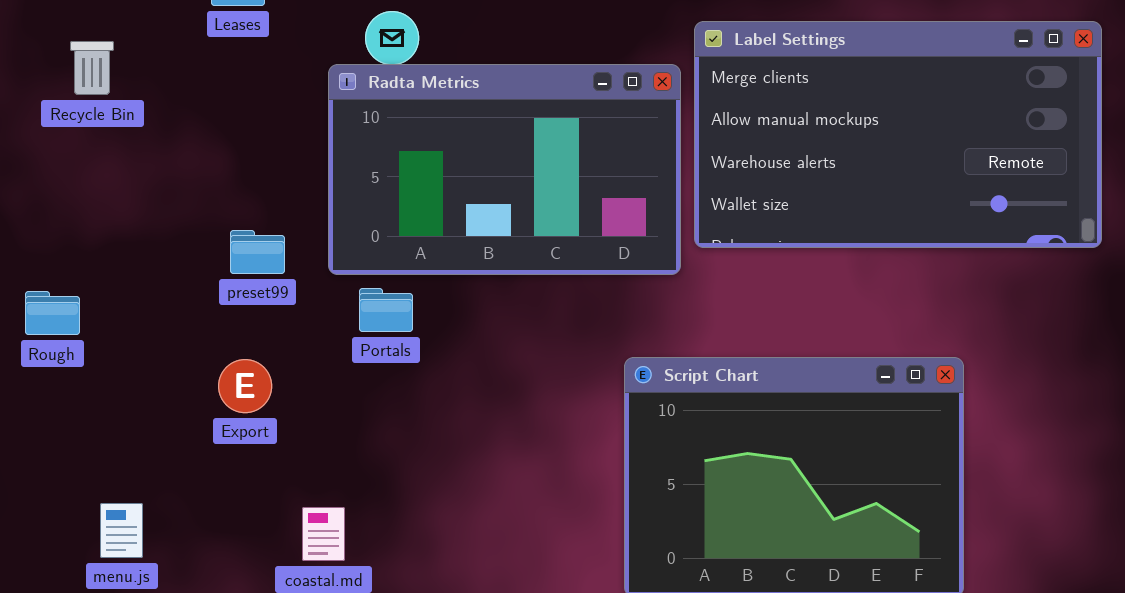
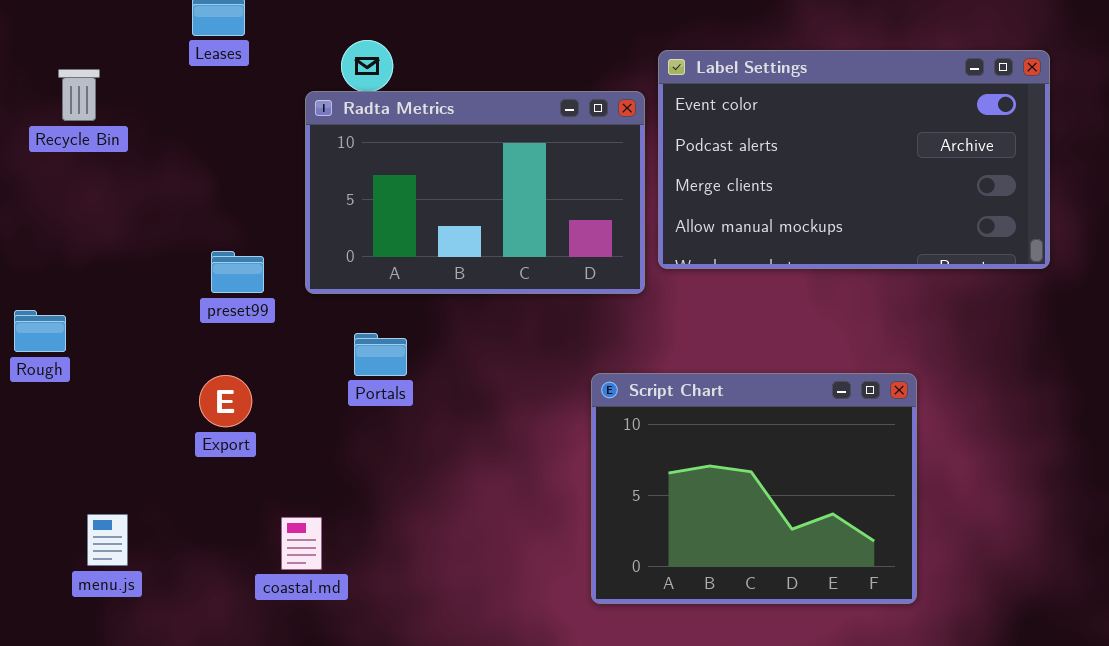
Label Settings: [694,21,1102,248] -> [658,50,1050,269], scrolled up 2 rows
Portals: [359,288,413,332] -> [354,333,407,376], moved

